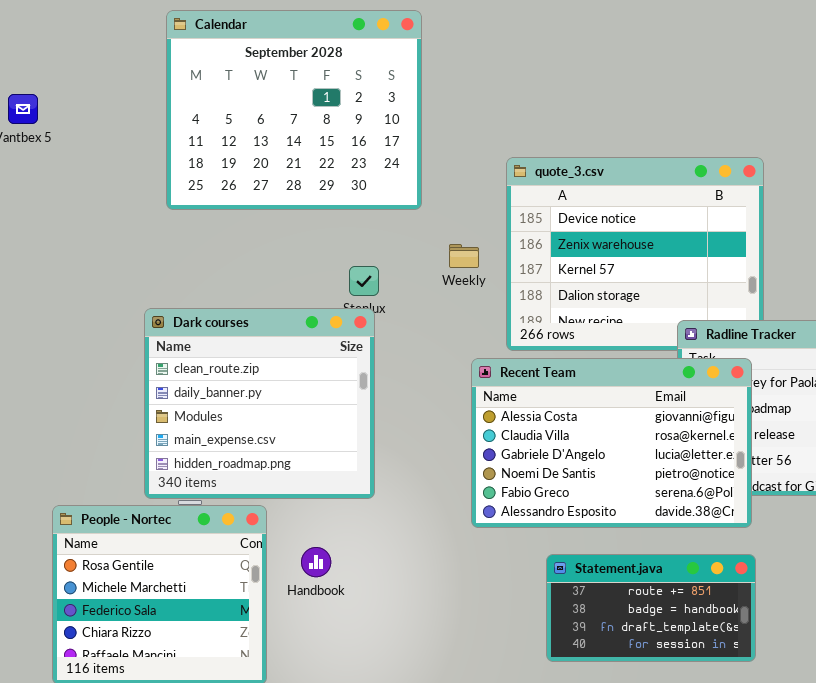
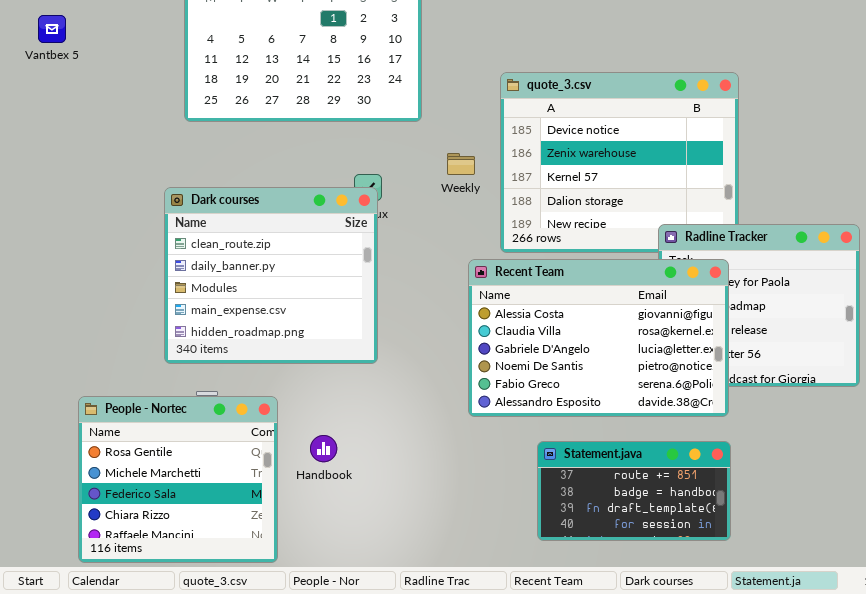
Dark courses: [144,308,375,499] -> [164,187,378,364], moved

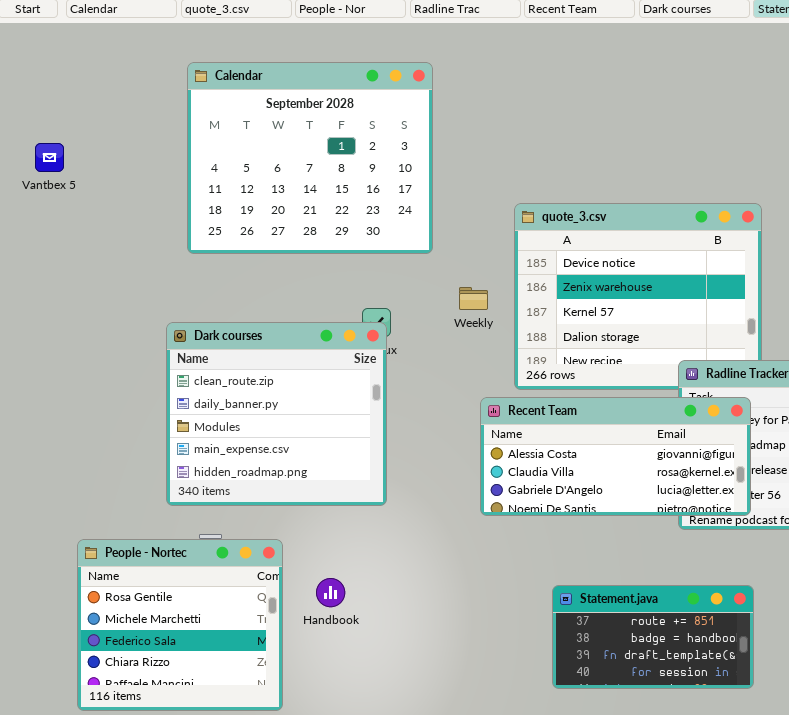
Recent Team: [468,259,729,417] -> [480,397,751,516], resized

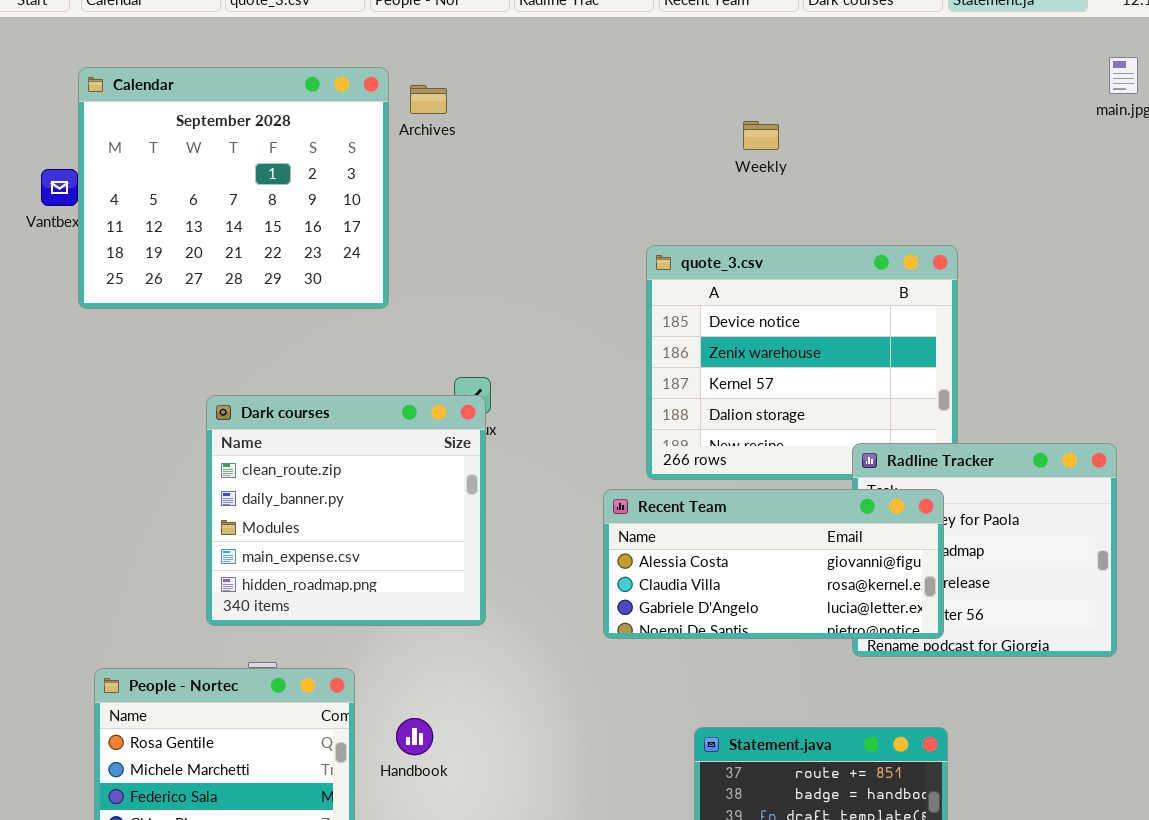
Calendar: [187,62,433,254] -> [78,67,389,309], moved
Weekly: [459,287,488,310] -> [743,121,779,150], moved

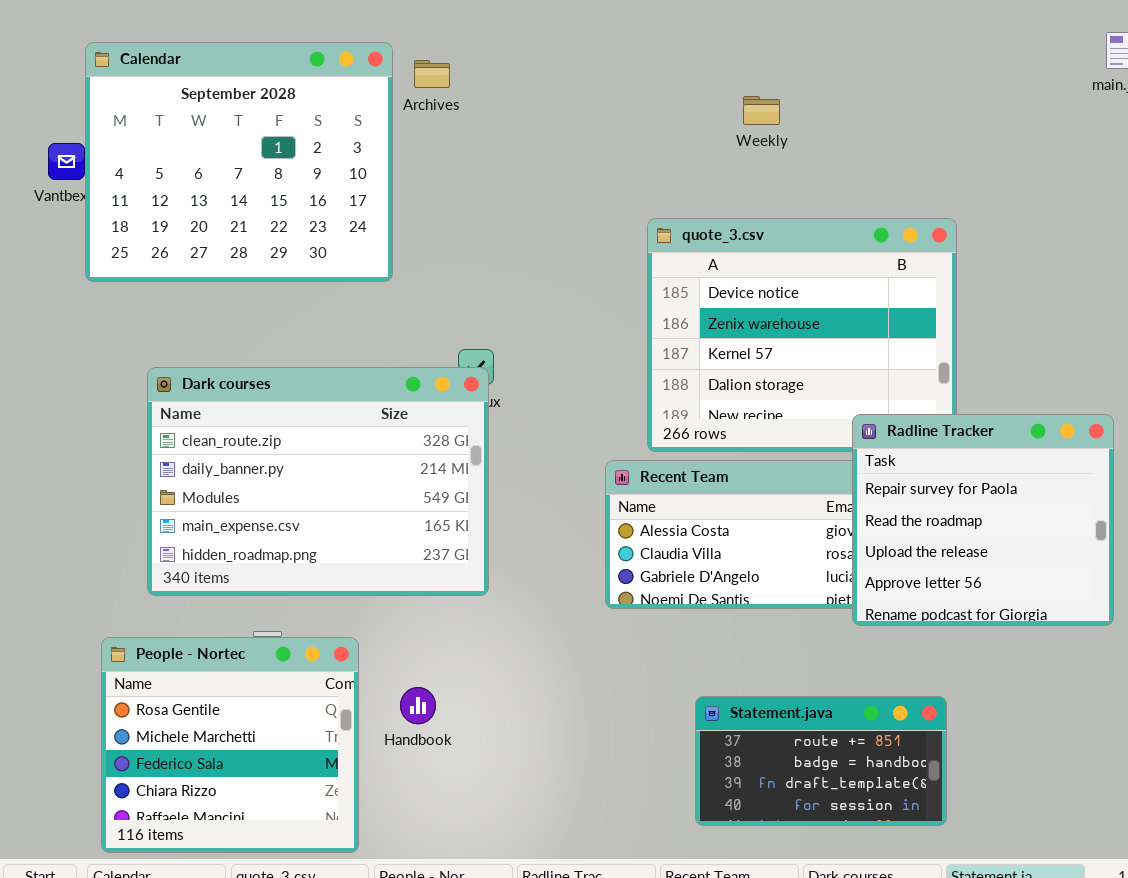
Dark courses: [206,395,486,626] -> [147,367,489,596], resized
Radline Tracker: [852,443,1117,657] -> [852,414,1114,626], raised

